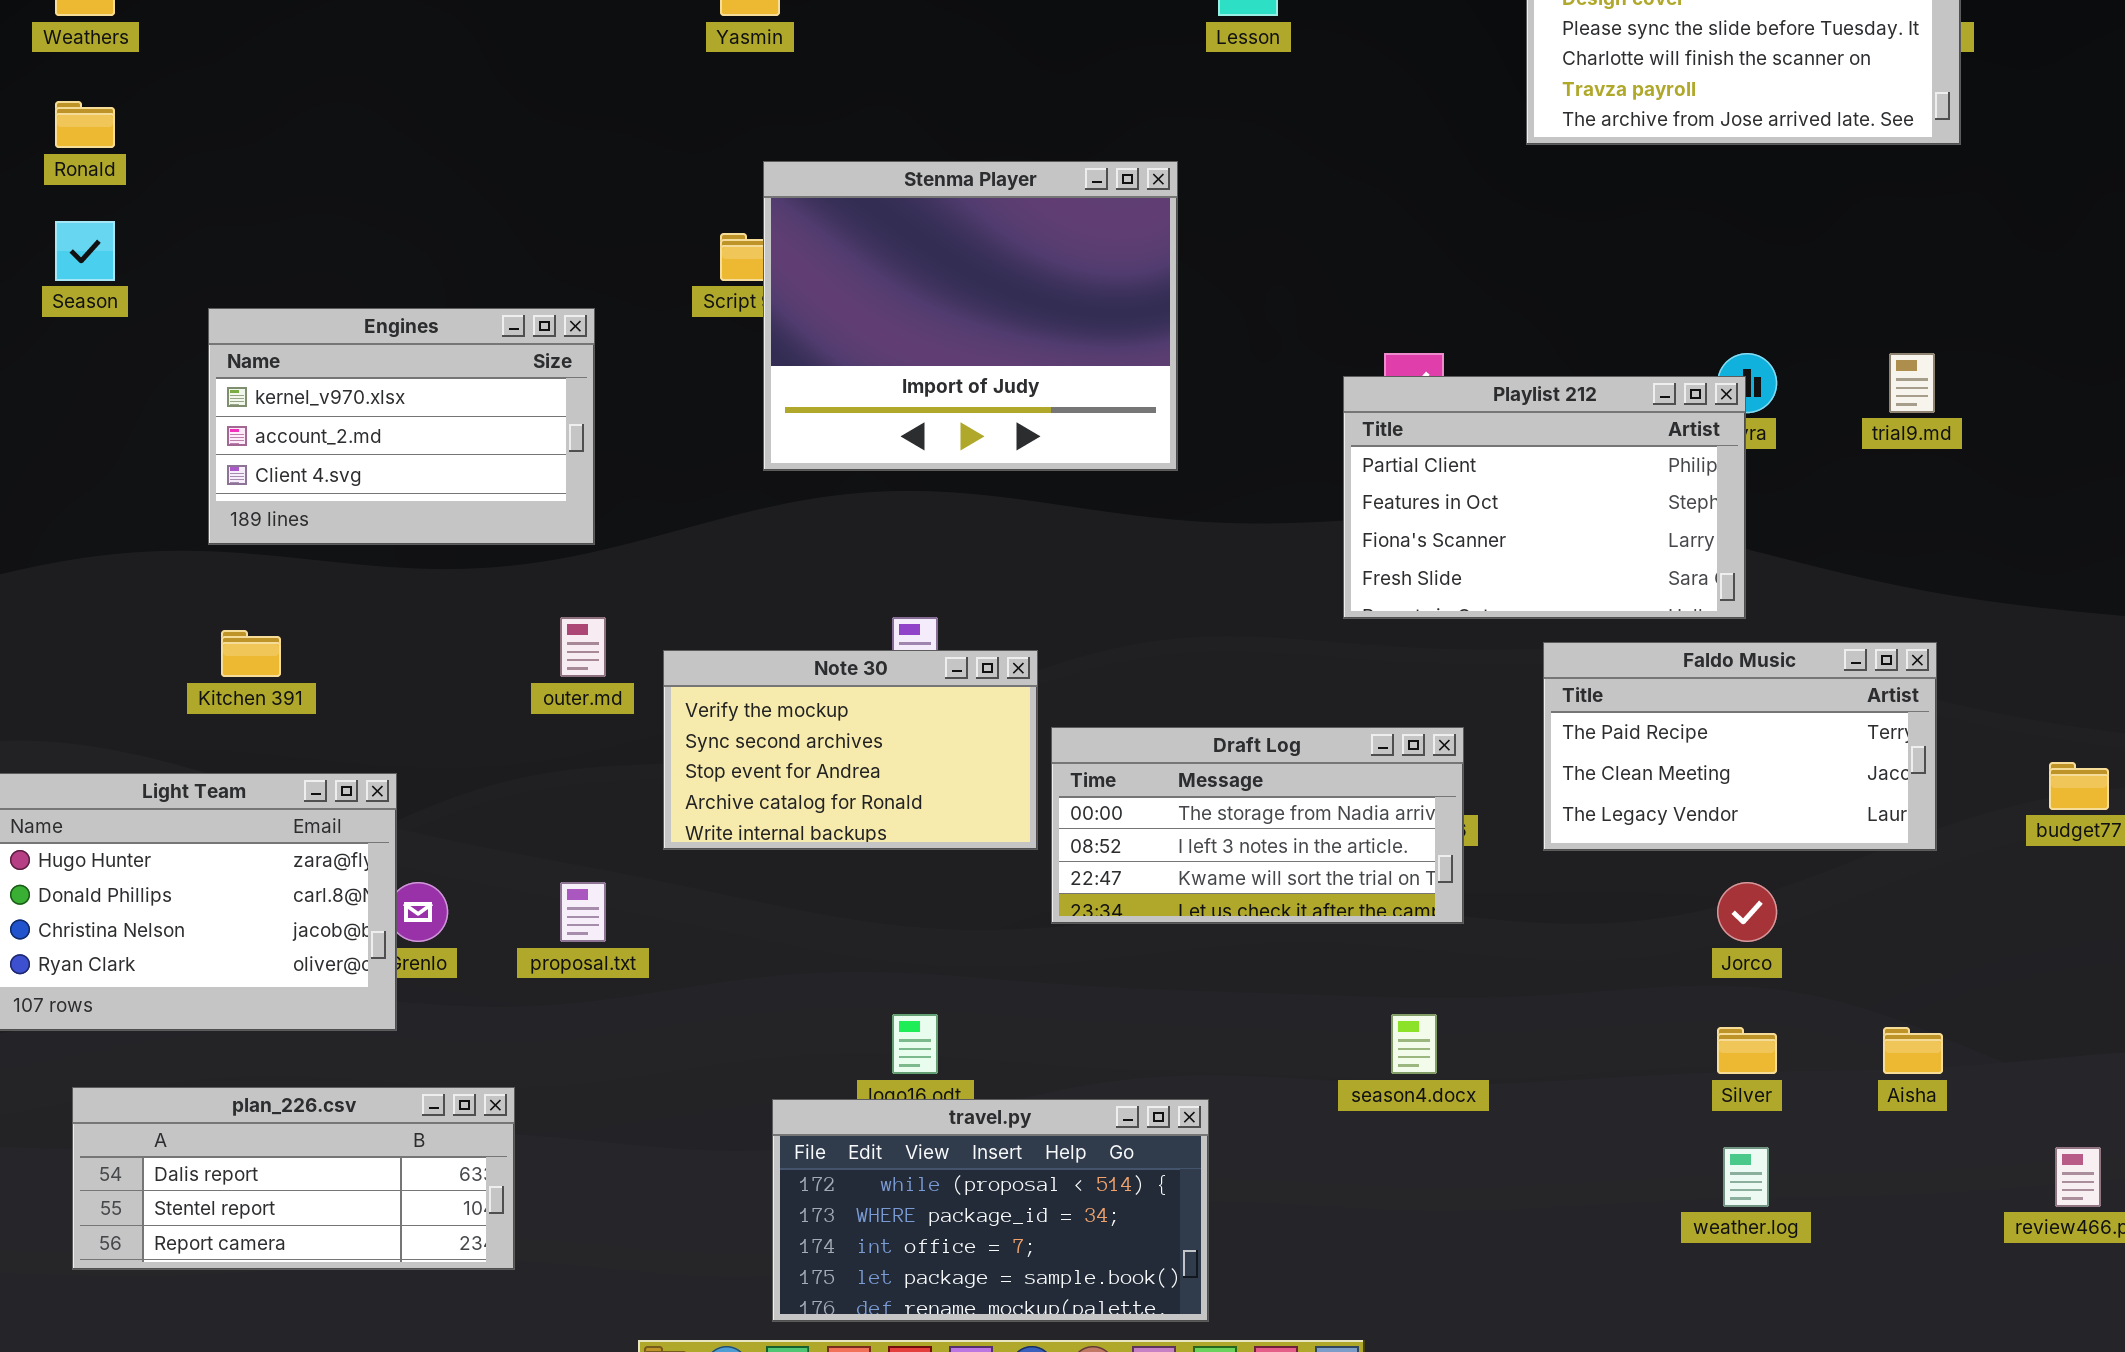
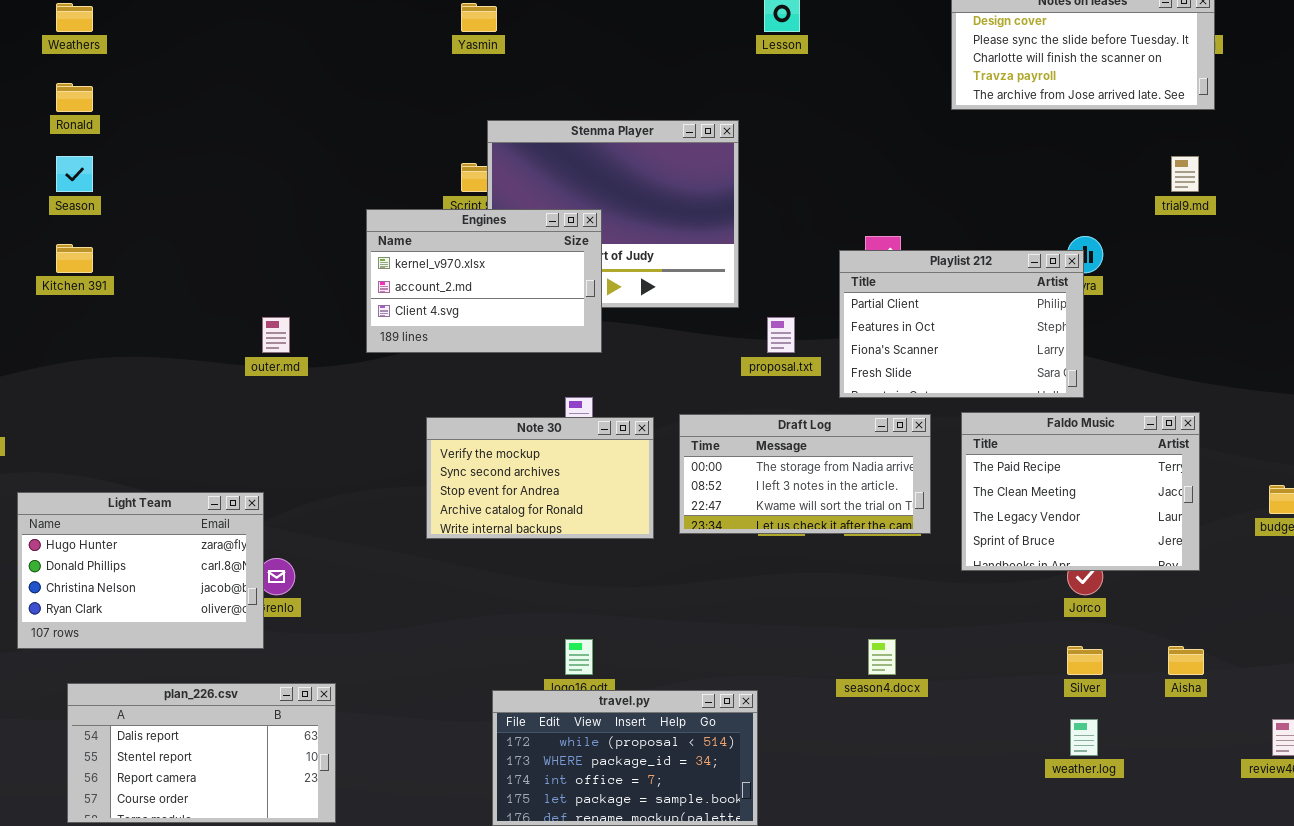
Engines: [208,308,595,545] -> [366,209,602,353], moved
trial9.md: [1889,353,1935,413] -> [1171,156,1199,192], moved
outer.md: [560,617,606,677] -> [262,317,290,353], moved
Kitchen 391: [221,630,281,677] -> [56,244,93,273], moved
Faldo Music: [1543,642,1937,851] -> [961,412,1200,571], resized
Draft Log: [1051,727,1464,924] -> [679,414,931,534], moved
proposal.txt: [560,882,606,942] -> [767,317,795,353], moved
plan_226.csv: [72,1087,515,1270] -> [67,683,336,823], resized

